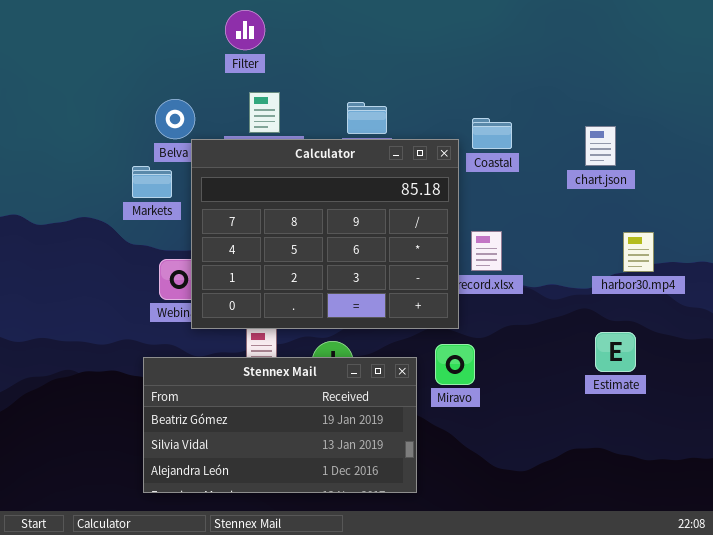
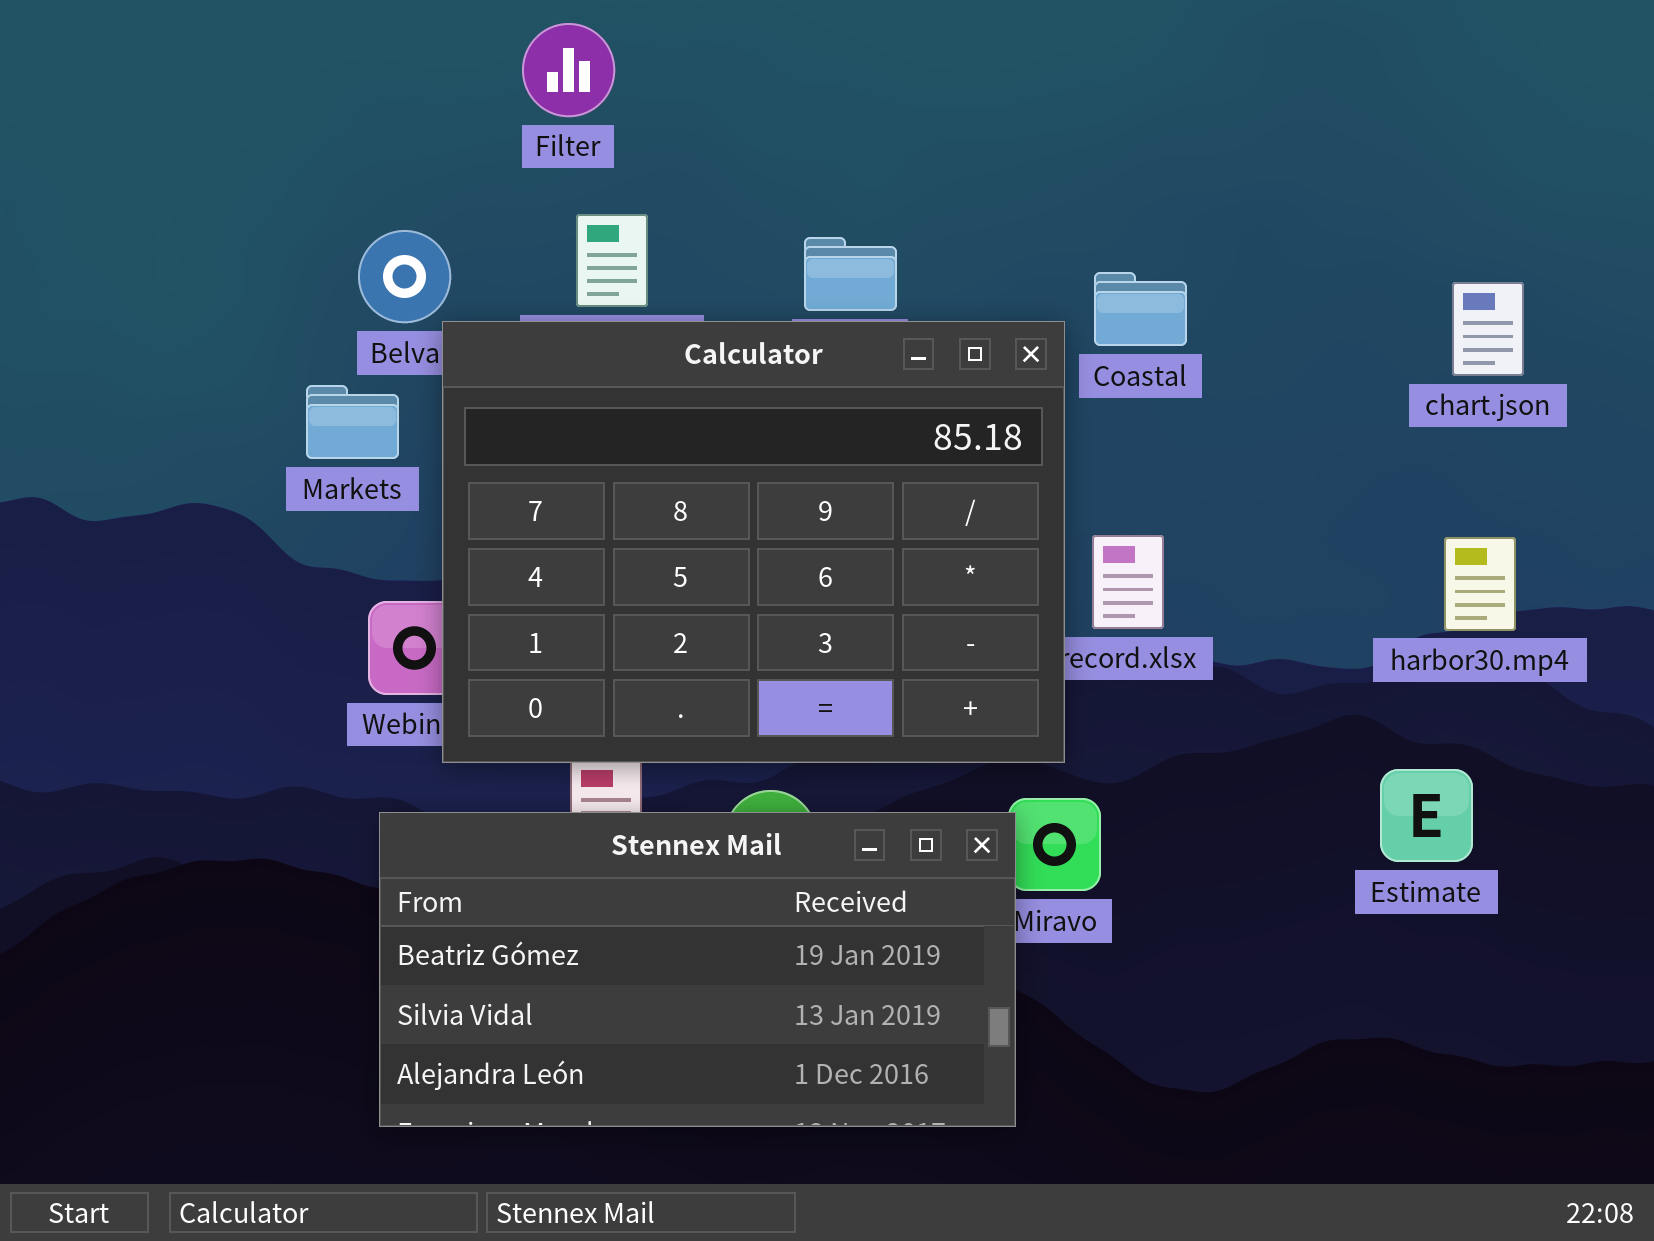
chart.json: [585,126,616,166] -> [1452,282,1524,376], moved
Stennex Mail: [143,357,417,493] -> [379,812,1016,1127], moved

